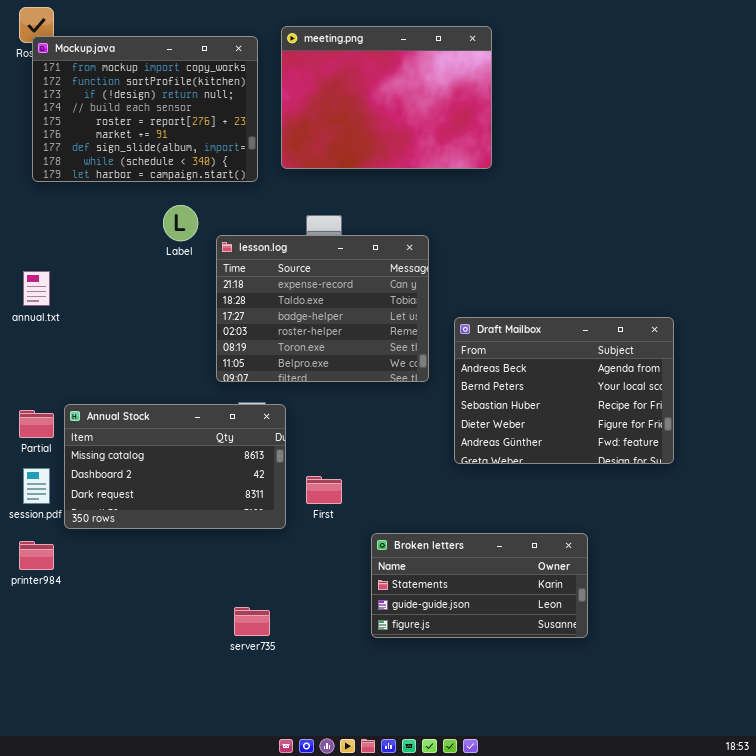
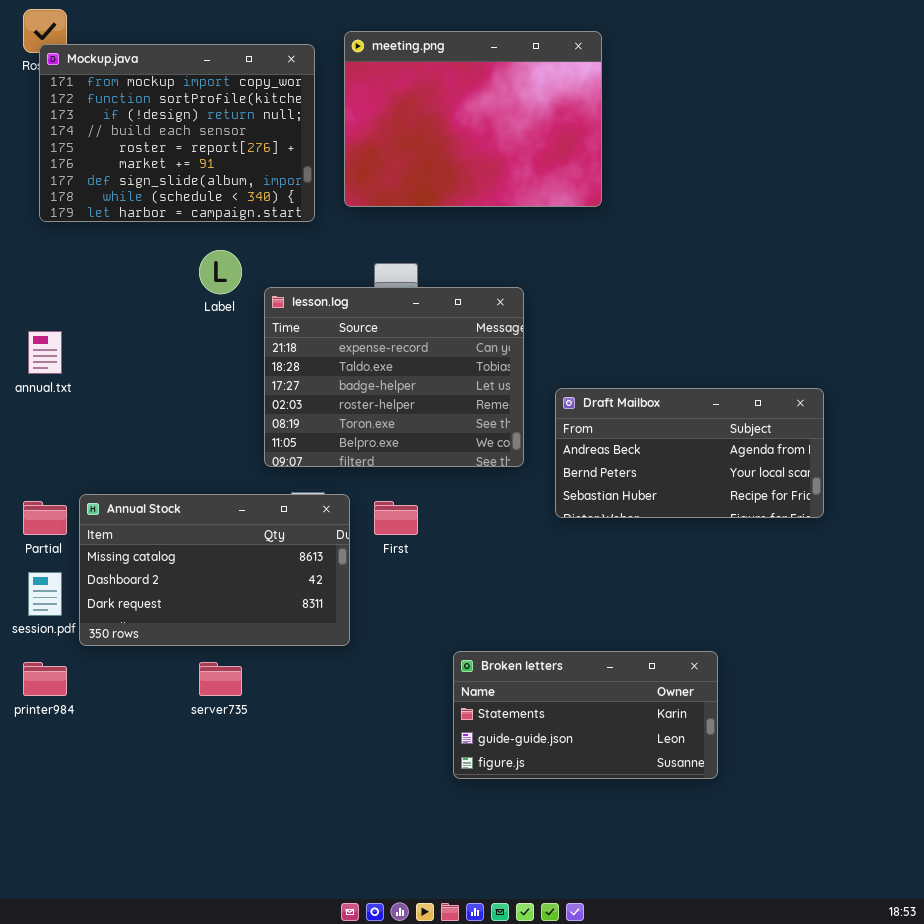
Draft Mailbox: [454,317,674,464] -> [555,388,824,518], resized
First: [306,476,342,504] -> [374,501,418,535], moved
server735: [234,607,270,636] -> [199,662,242,696], moved

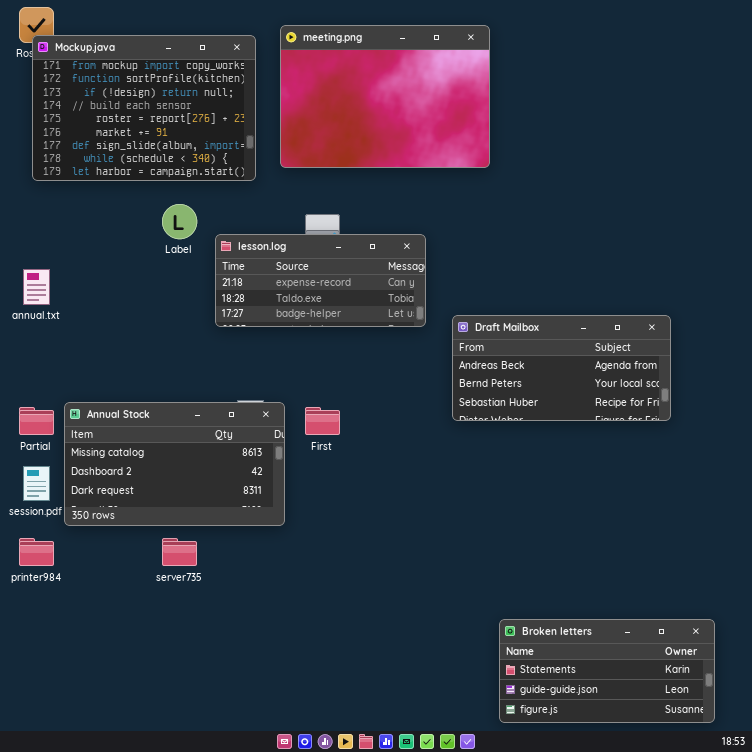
lesson.log: [264,287,524,467] -> [215,234,426,327], resized
Broken letters: [453,651,718,779] -> [499,619,715,723], moved

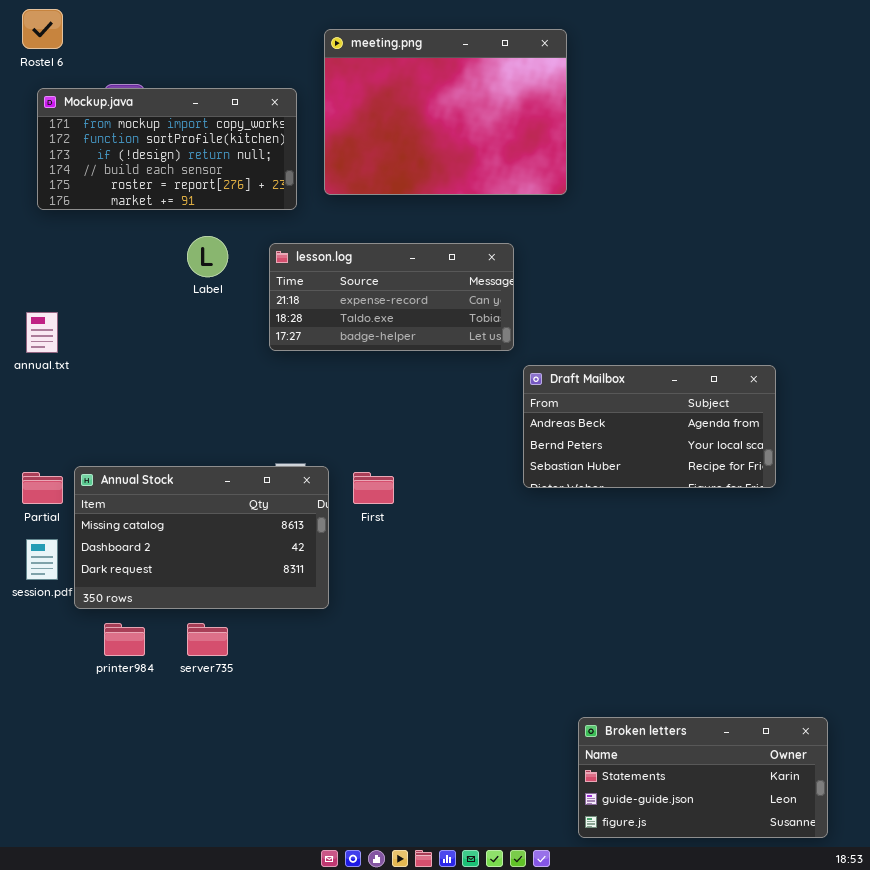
Mockup.java: [32,35,256,181] -> [37,88,297,210], resized
lesson.log: [215,234,426,327] -> [269,243,514,351], moved
printer984: [19,538,54,566] -> [104,623,145,656], moved

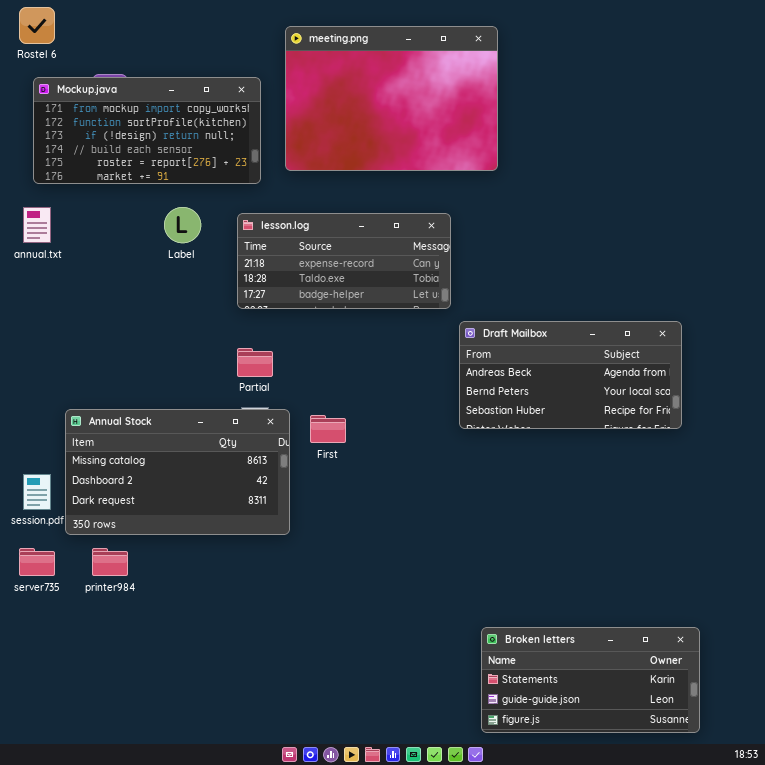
annual.txt: [26,312,58,353] -> [23,207,51,243], moved
Partial: [22,472,63,504] -> [237,348,273,377], moved
server735: [187,623,228,656] -> [19,548,55,576], moved
Broken letters: [578,717,828,838] -> [481,627,700,733], moved

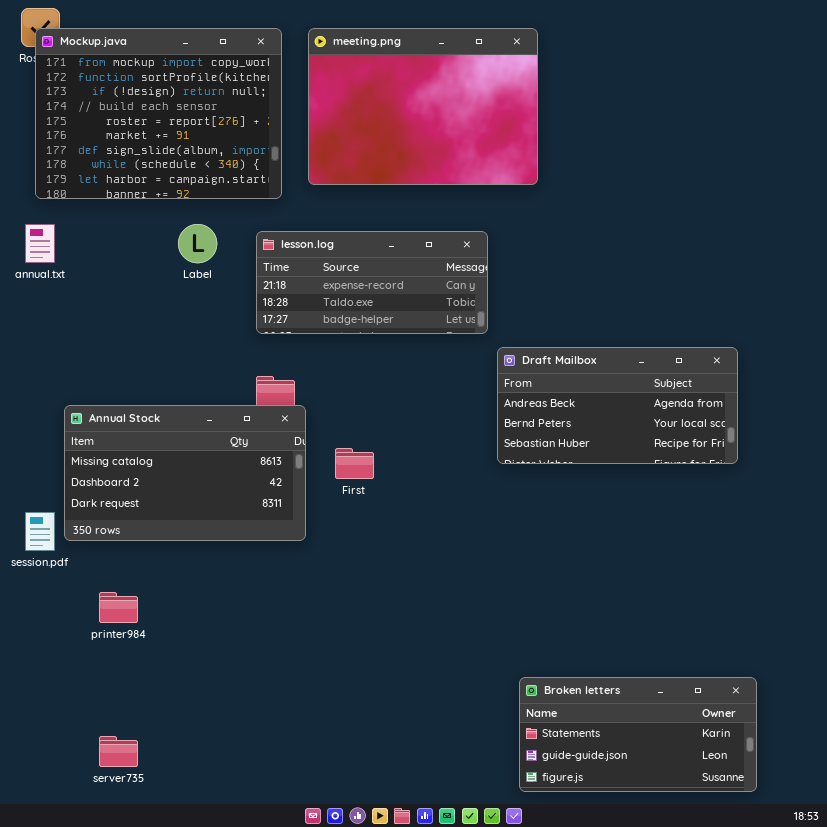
Mockup.java: [33,77,261,184] -> [35,28,282,199], resized
Annual Stock: [65,409,290,535] -> [64,405,306,541], moved
server735: [19,548,55,576] -> [99,736,138,767], moved

